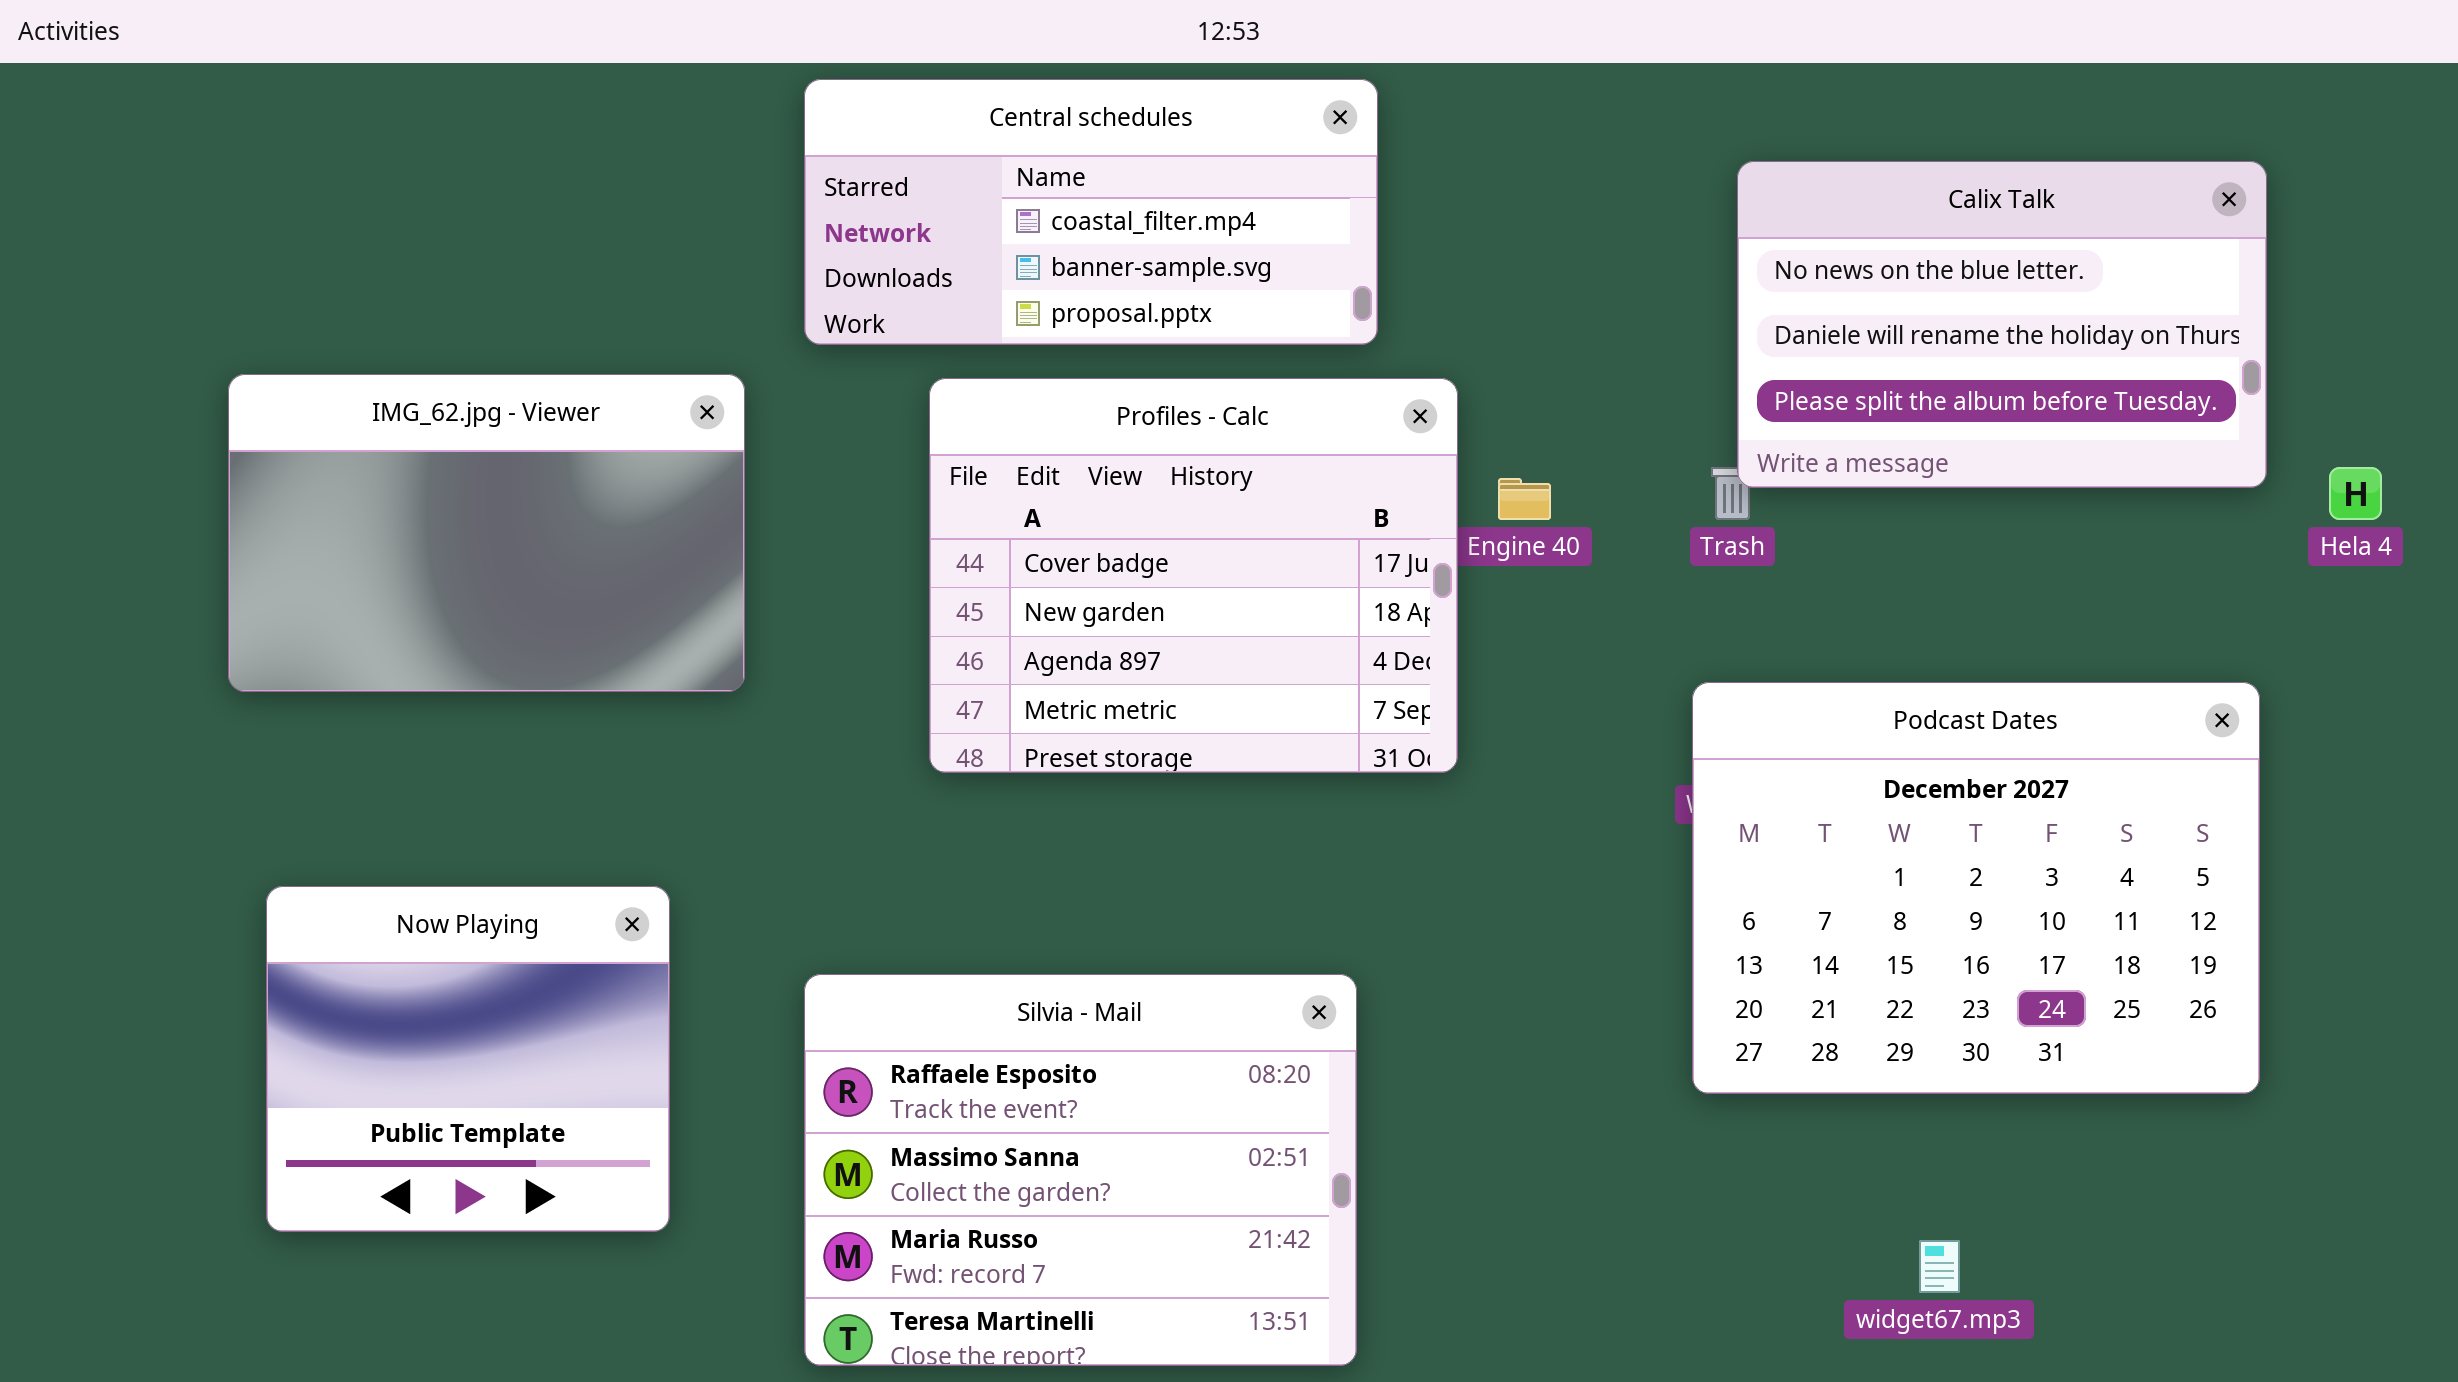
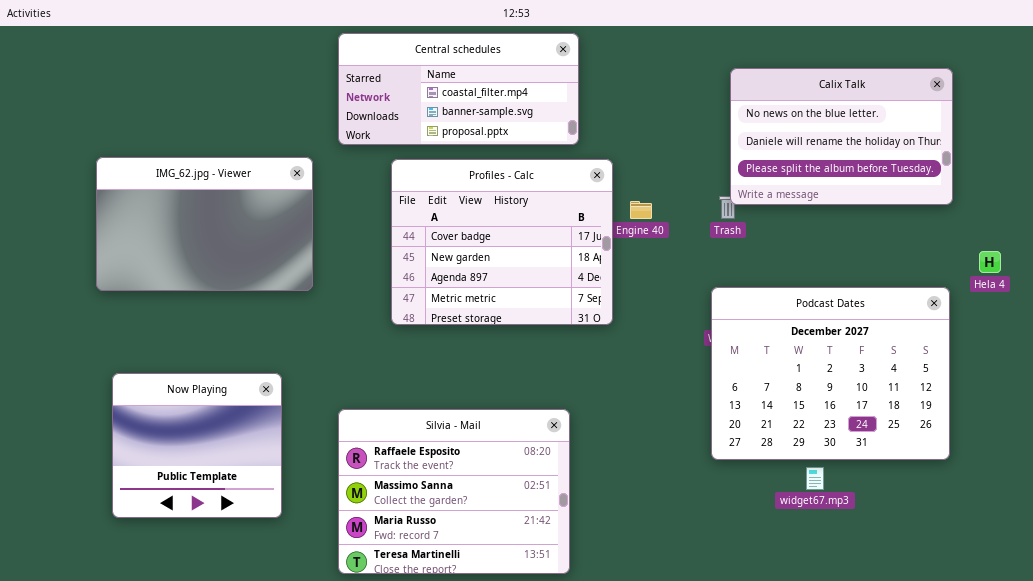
Hela 4: [2329,467,2382,520] -> [979,251,1001,273], moved
widget67.mp3: [1919,1240,1960,1293] -> [806,467,824,490], moved

